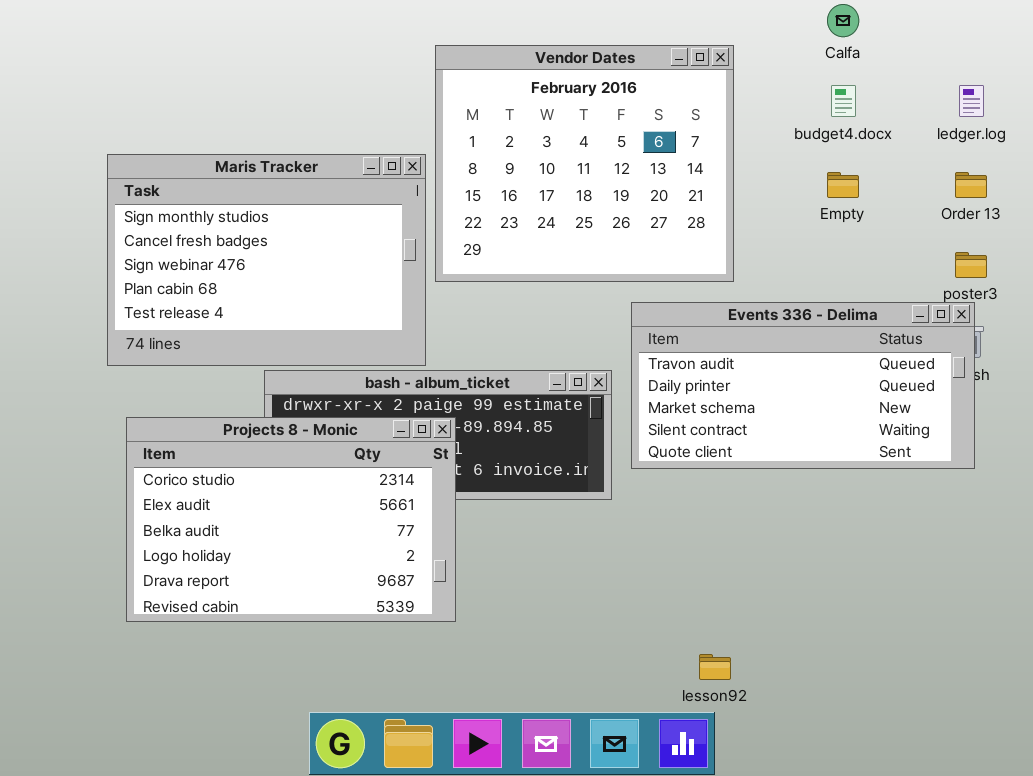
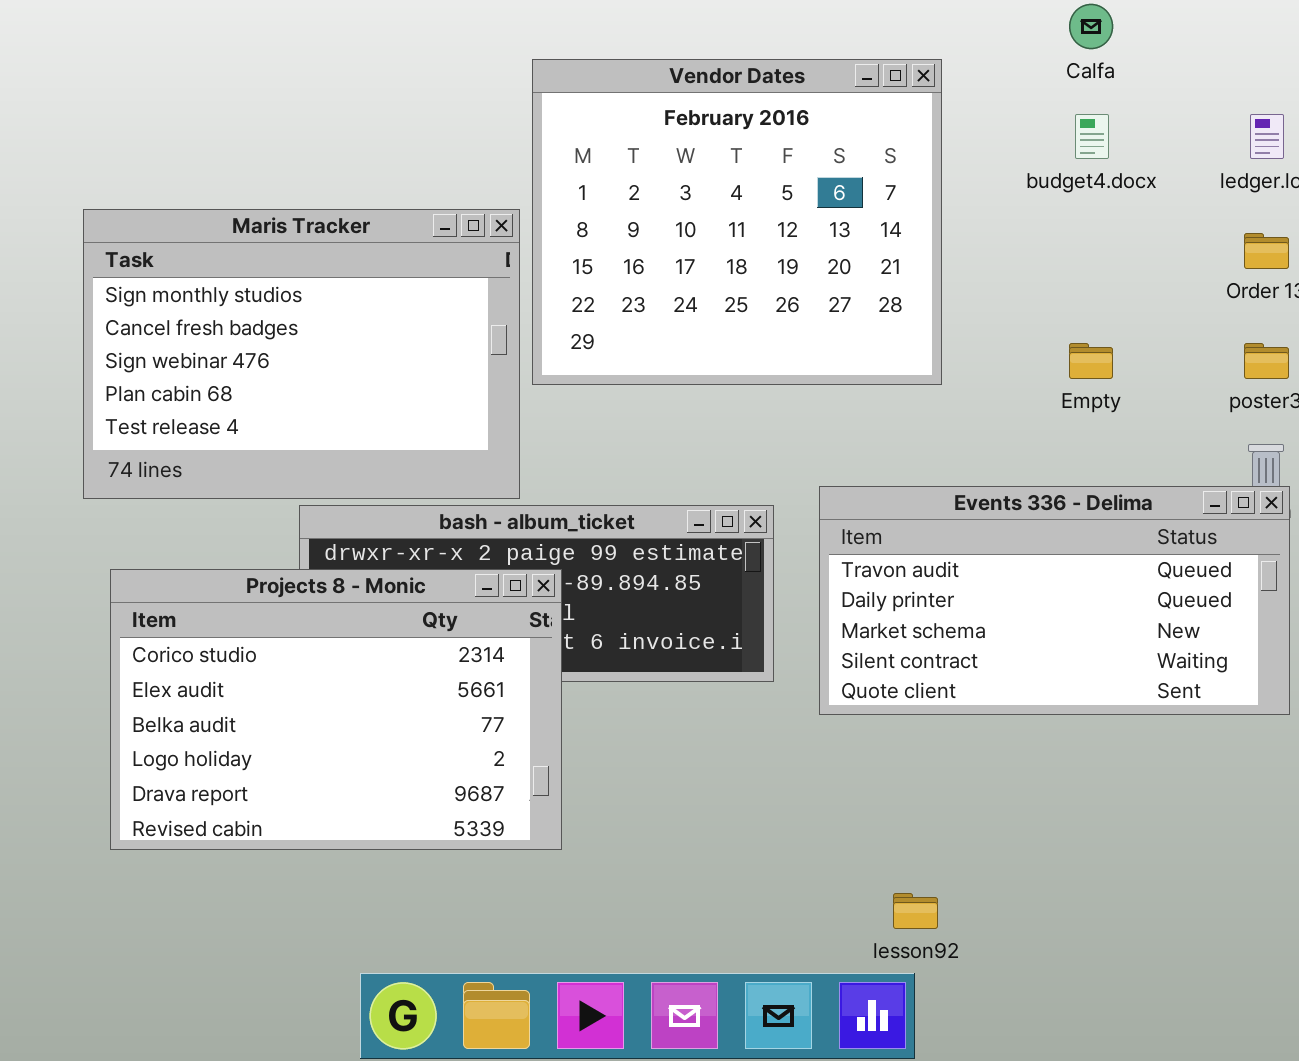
Empty: [827,172,859,198] -> [1069,343,1113,379], moved
Events 336 - Delima: [631,302,975,469] -> [819,486,1290,715], moved

